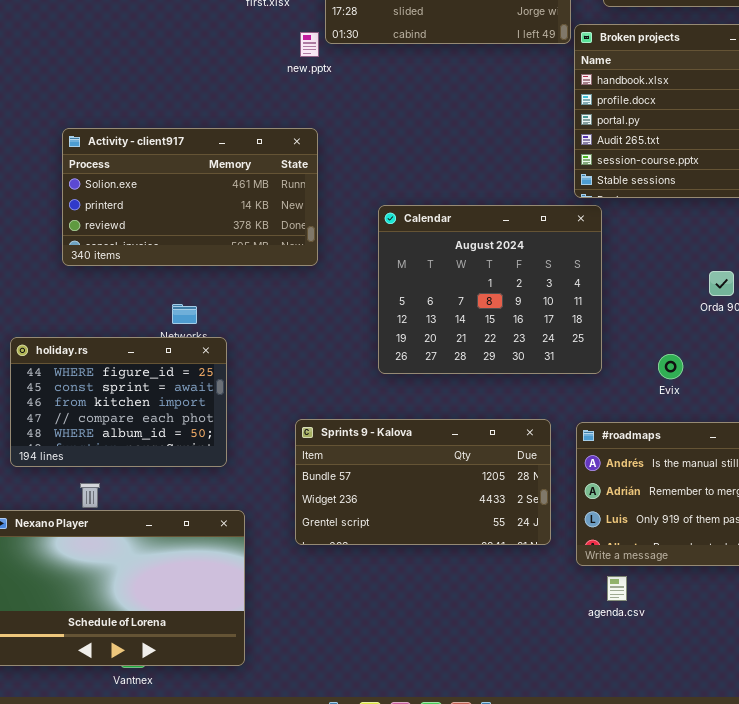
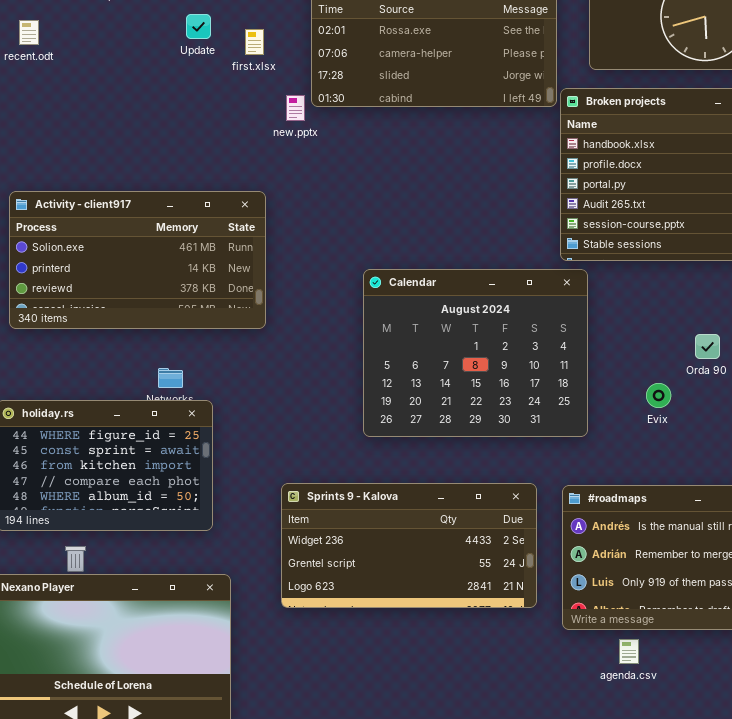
Activity - client917: [62,128,318,266] -> [9,191,266,329], moved
Evix: [658,354,683,379] -> [646,383,671,408], moved
Sprints 9 - Kalova: [295,419,551,545] -> [281,483,537,608], scrolled down 1 row
agenda.csv: [607,576,627,601] -> [619,639,639,664], moved

